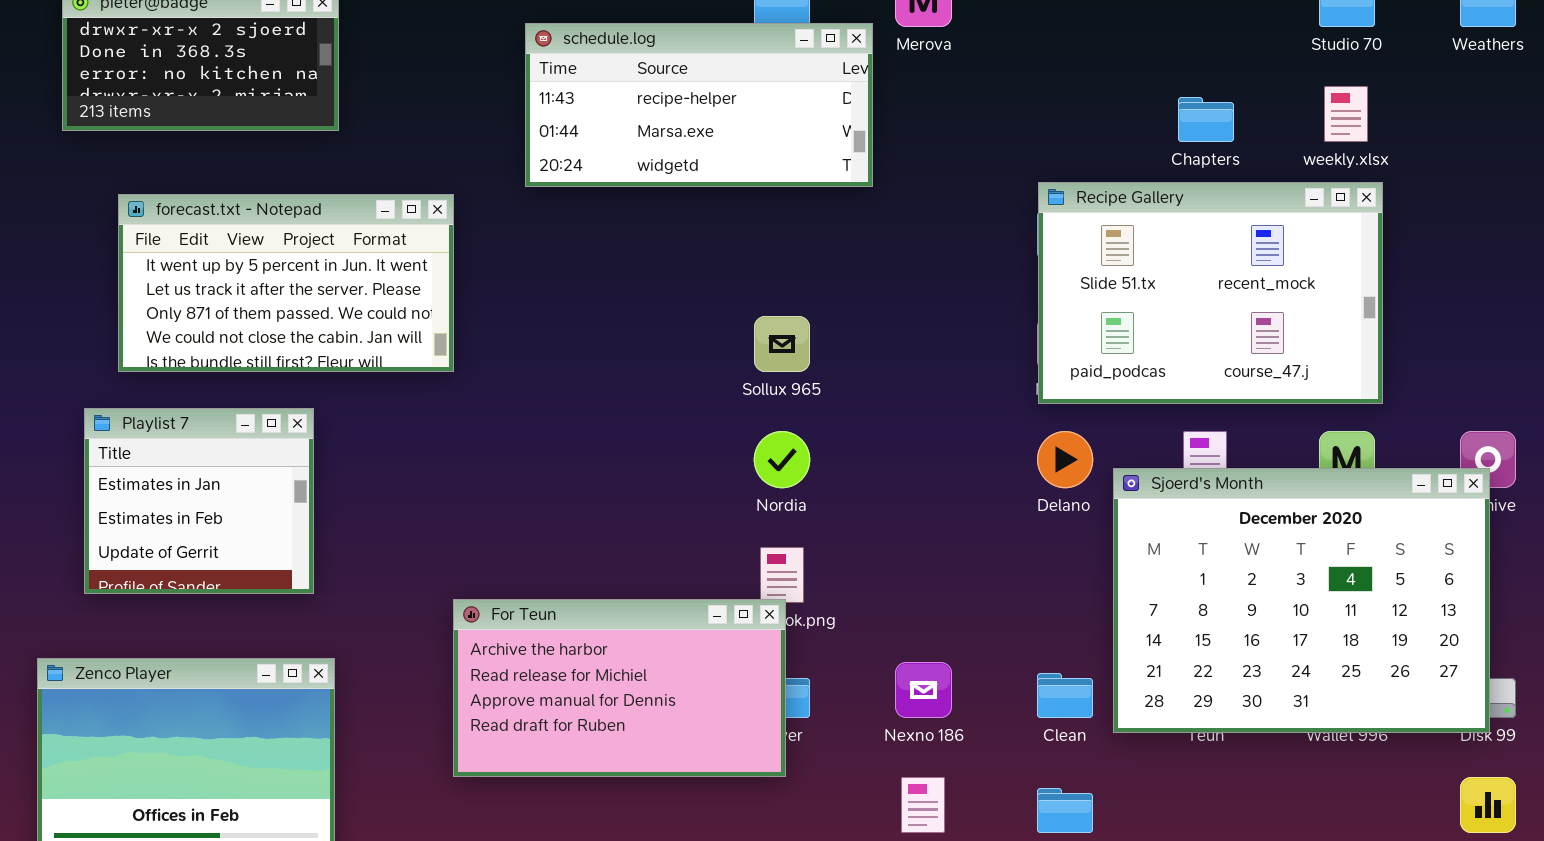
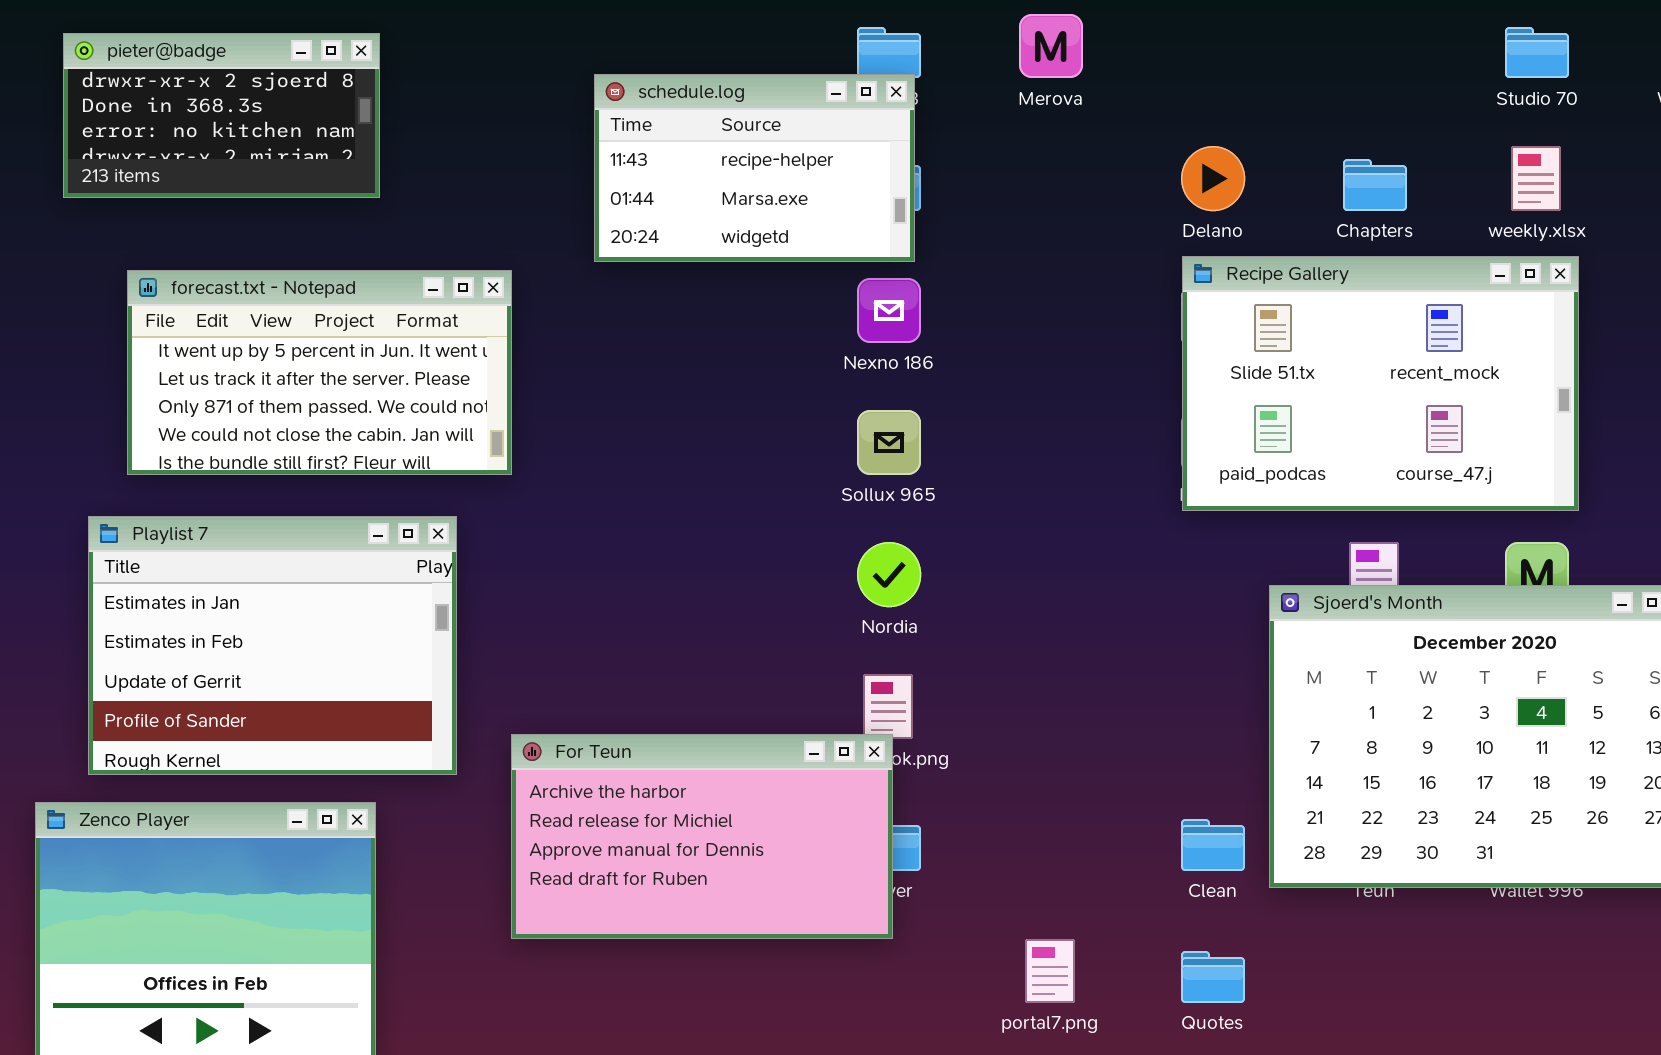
schedule.log: [525,23,873,187] -> [594,74,915,262], resized
Playlist 7: [84,408,314,594] -> [88,516,457,775], resized
Delano: [1037,431,1093,488] -> [1181,146,1245,211], moved
Nexno 186: [895,662,952,718] -> [857,278,921,343], moved

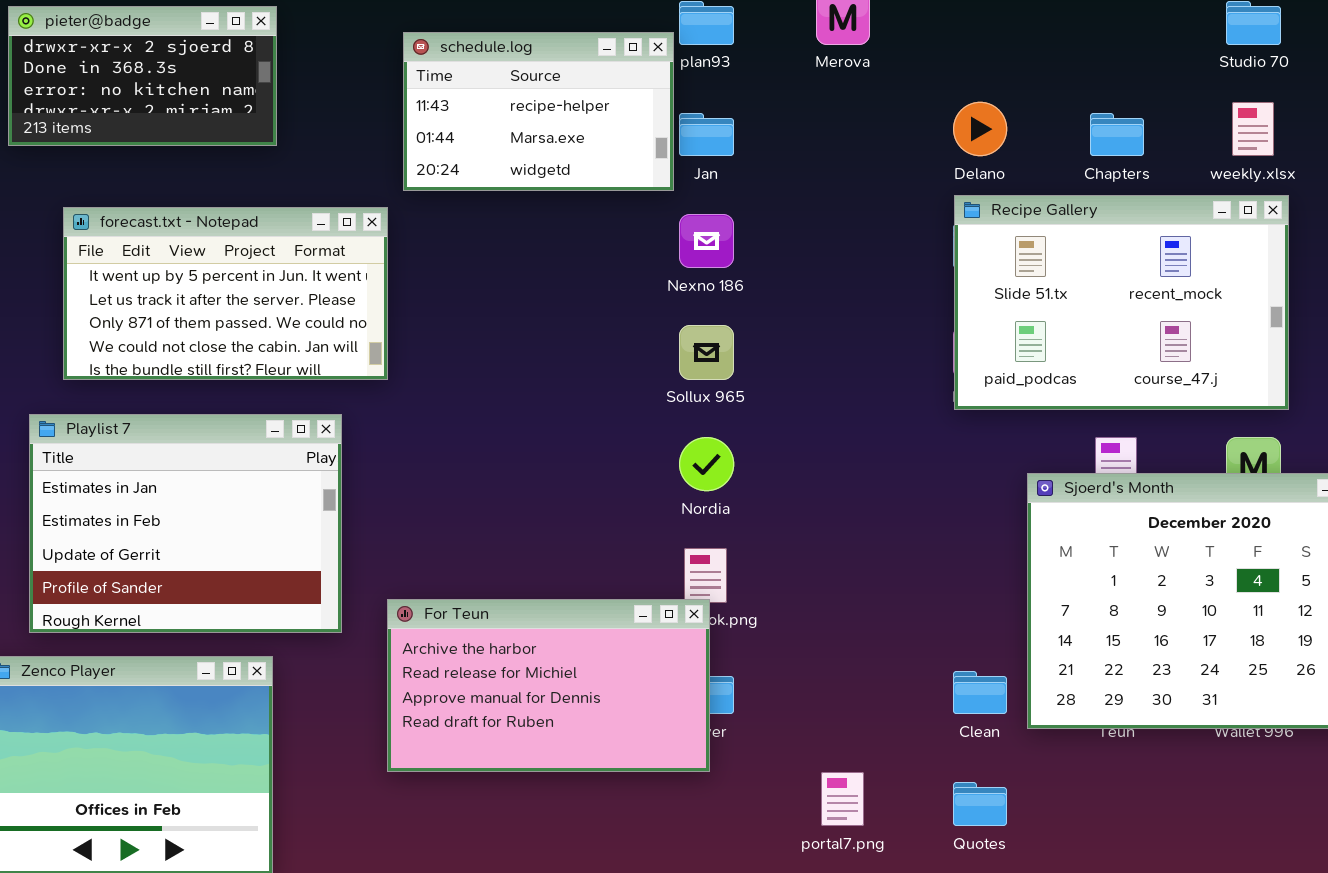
schedule.log: [594,74,915,262] -> [403,32,674,191], moved

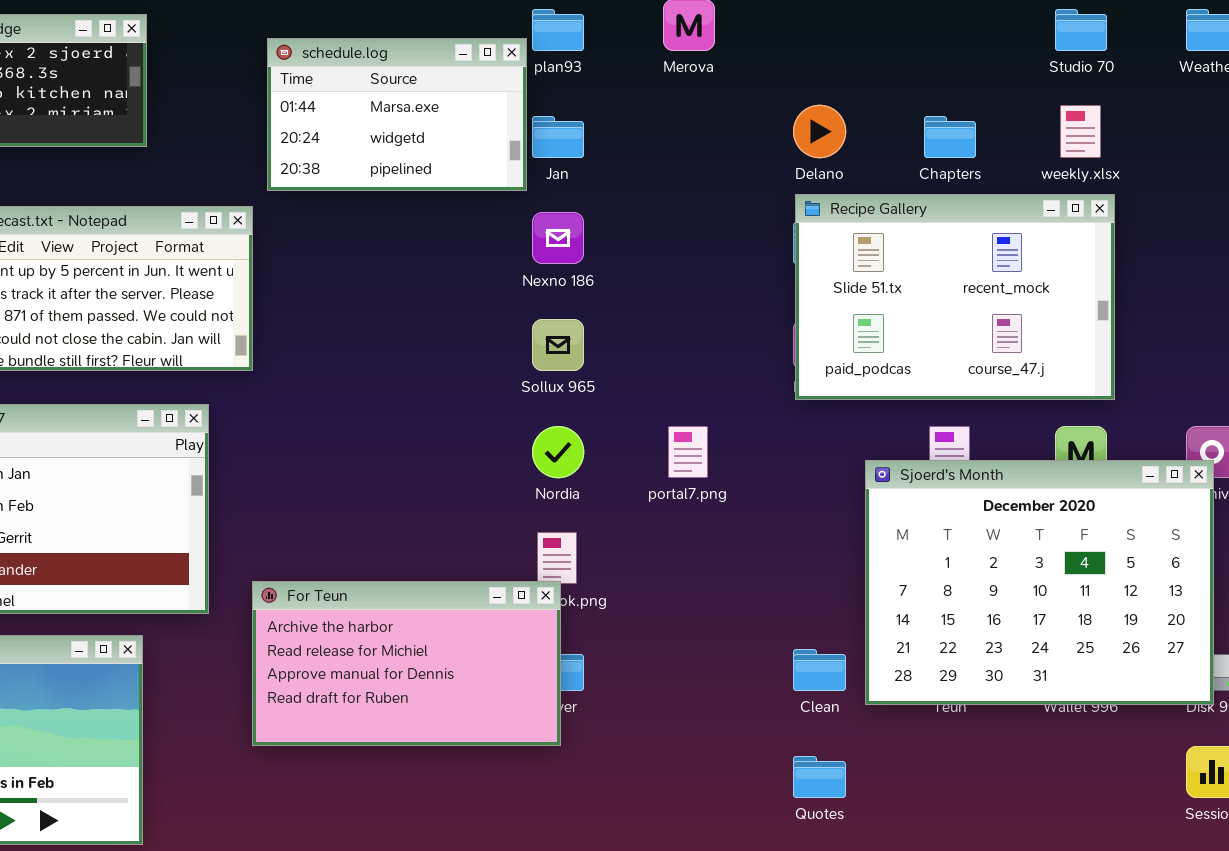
schedule.log: [403,32,674,191] -> [267,38,527,191], scrolled down 1 row
portal7.png: [821,772,864,826] -> [668,426,708,478], moved

